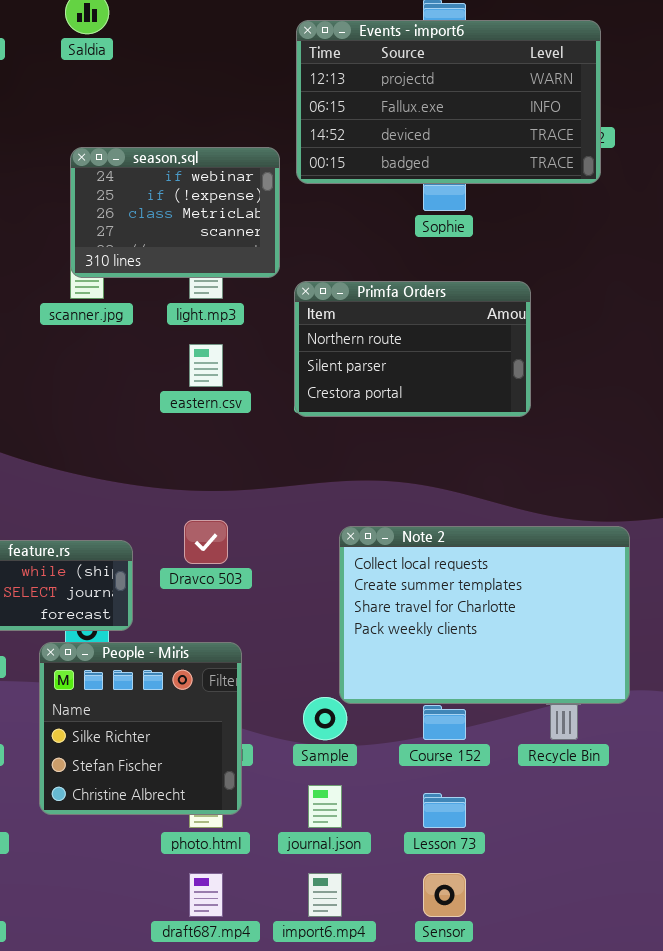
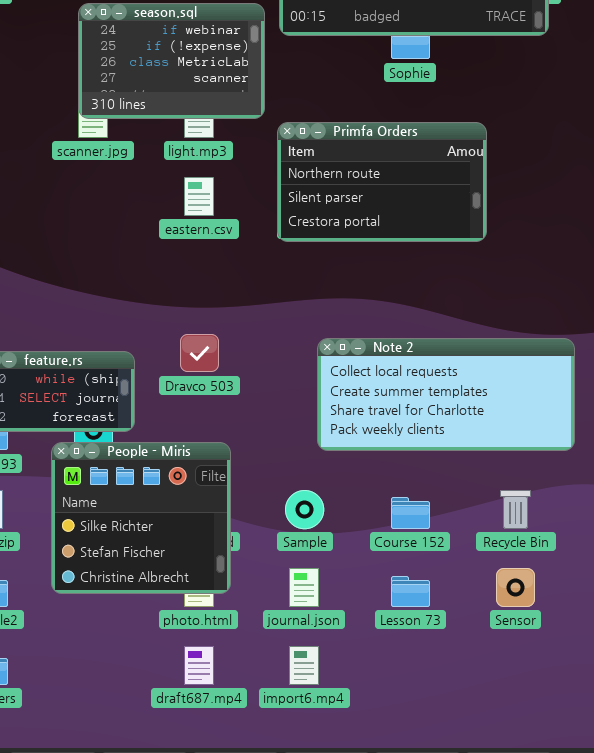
Note 2: [339,526,630,704] -> [317,338,575,451], resized
Sensor: [423,873,466,917] -> [496,568,535,607], moved

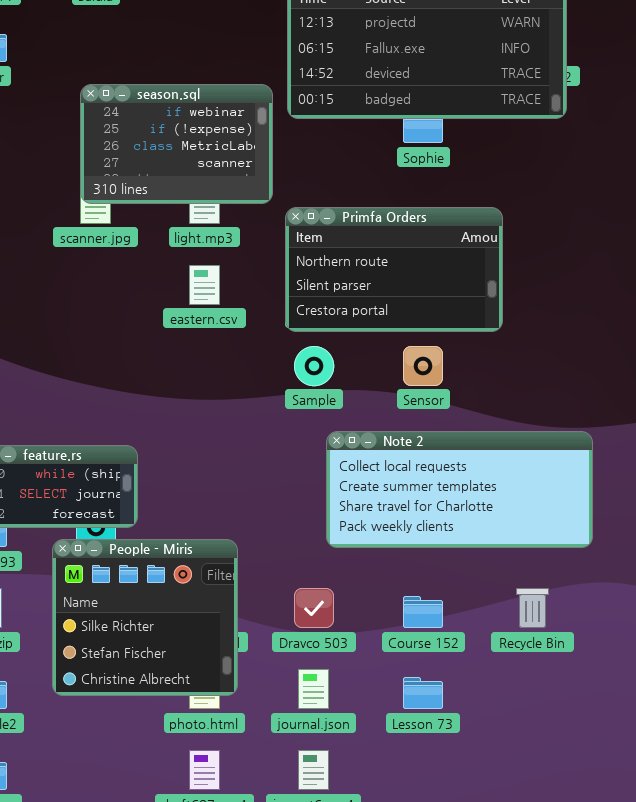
Dravco 503: [180,334,219,372] -> [294,588,334,628], moved
Sample: [285,490,324,529] -> [294,346,334,386], moved
Sensor: [496,568,535,607] -> [403,346,443,386], moved

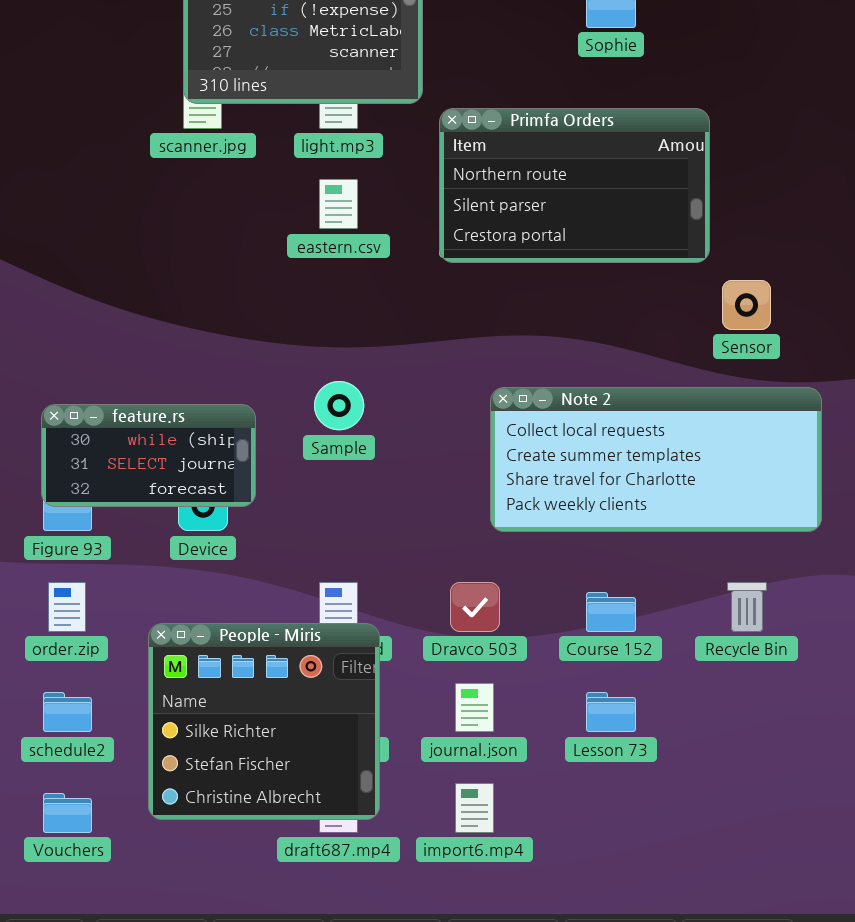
Sample: [294,346,334,386] -> [314,381,364,430], moved
Sensor: [403,346,443,386] -> [722,280,771,330], moved
People - Miris: [52,539,238,696] -> [148,623,380,820], moved

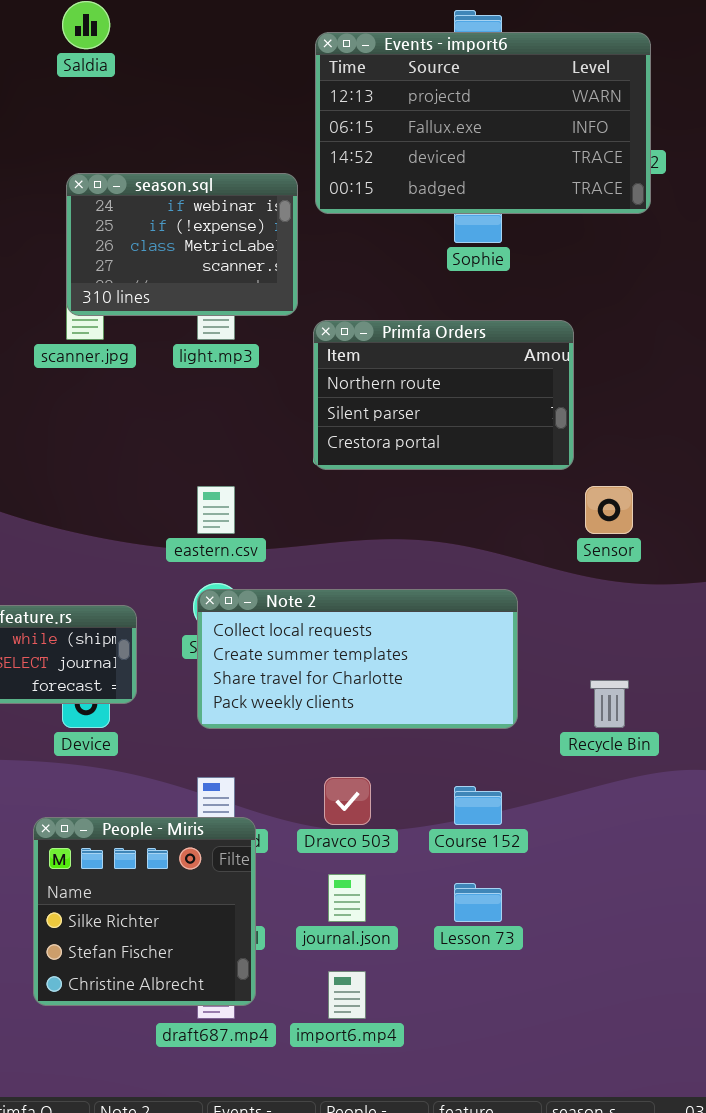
eastern.csv: [319,179,358,229] -> [197,486,235,534], moved
Note 2: [490,387,822,532] -> [197,589,518,729], moved
Recycle Bin: [727,582,767,632] -> [590,680,629,728], moved

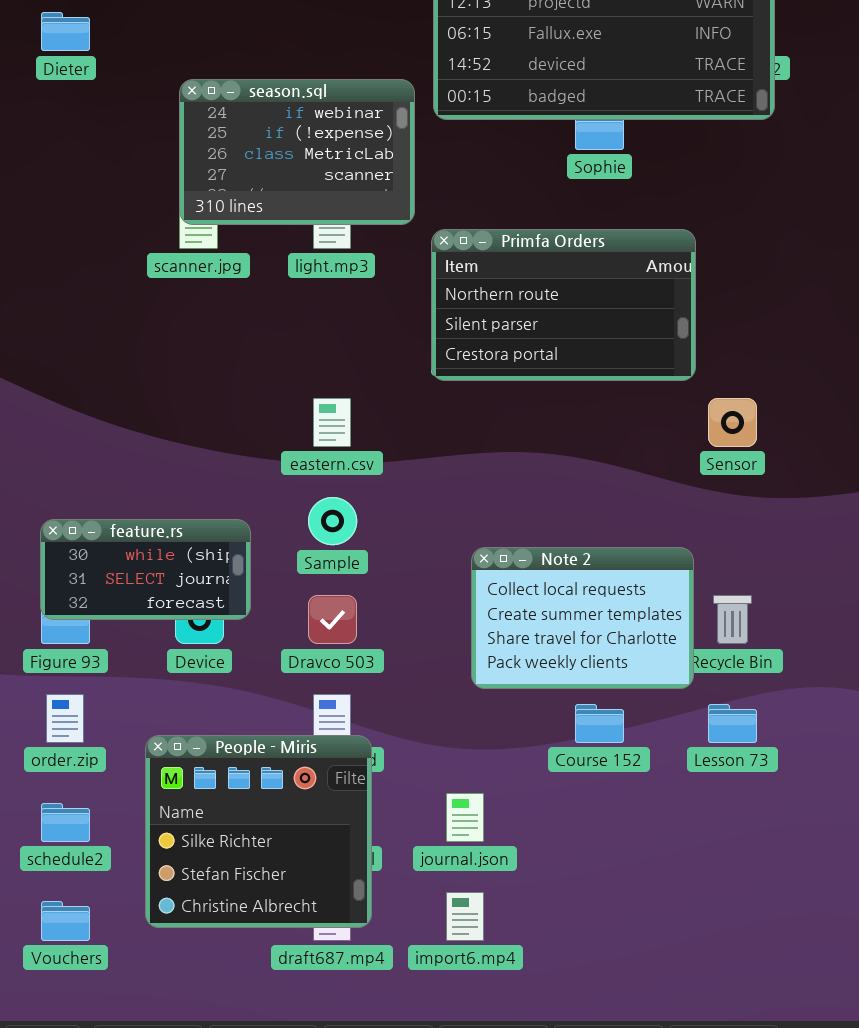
Note 2: [197,589,518,729] -> [471,547,694,689], moved, resized
Dravco 503: [324,777,371,825] -> [308,595,357,644], moved
Lesson 73: [454,883,502,922] -> [708,704,757,743], moved

